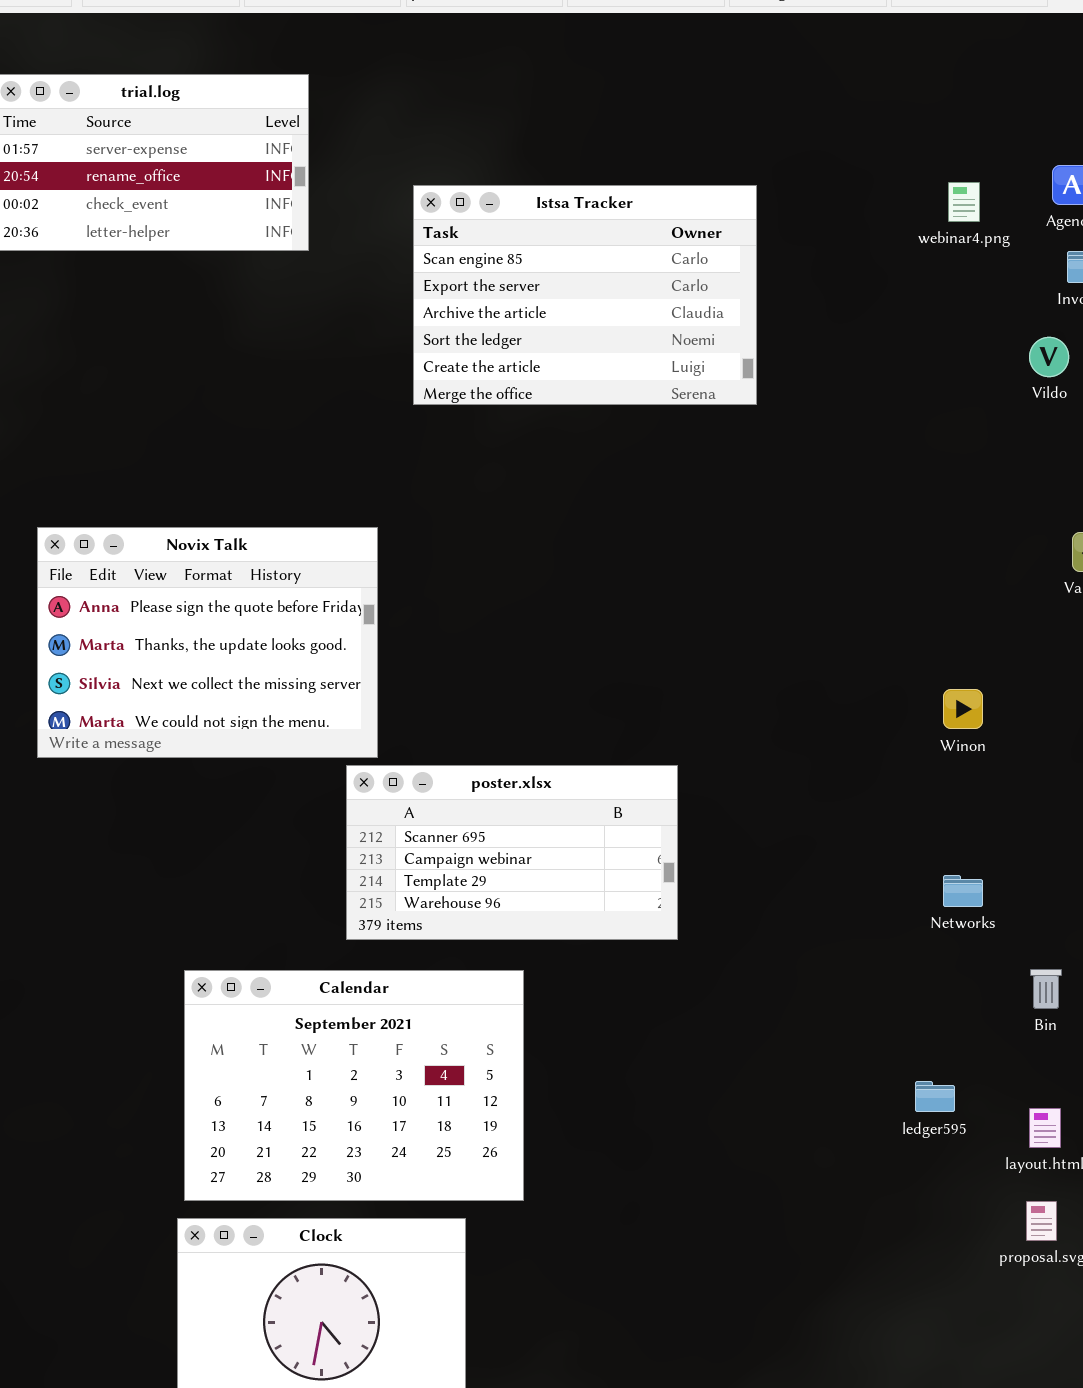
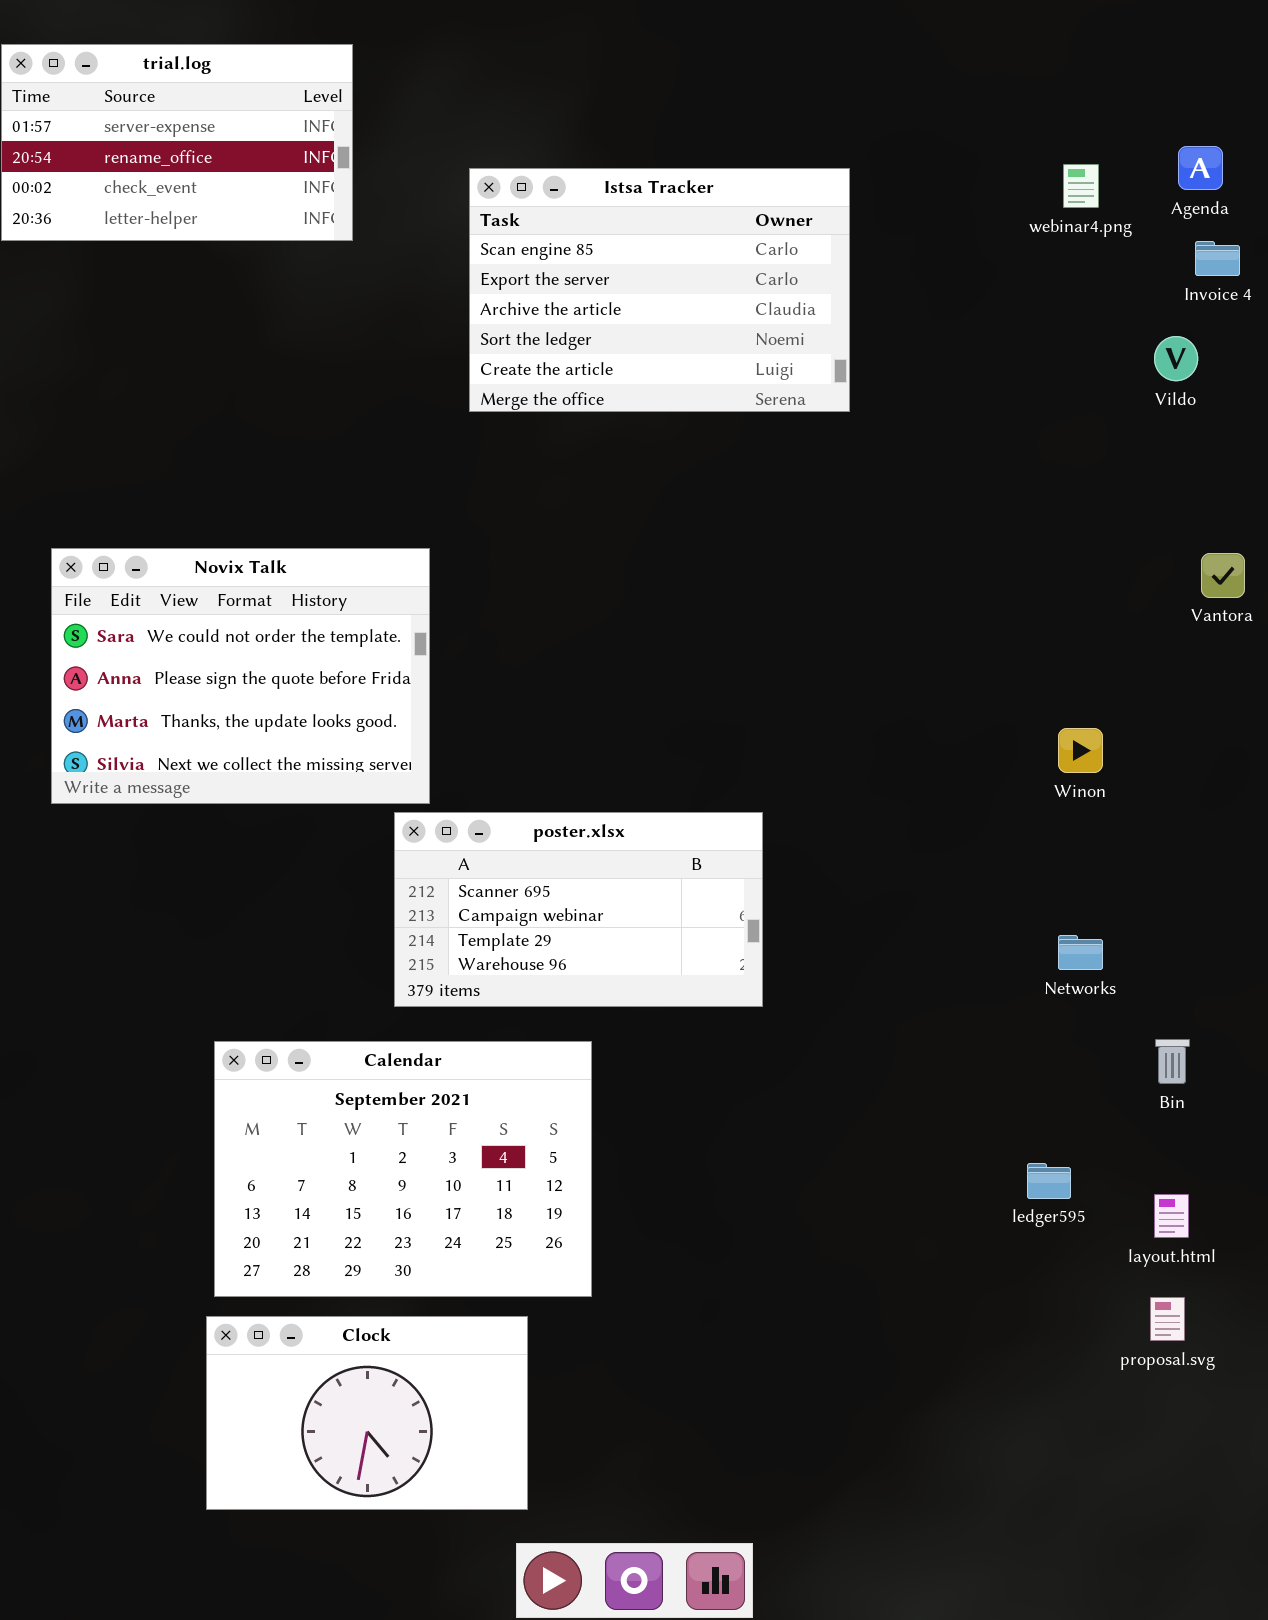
Novix Talk: [37,527,378,758] -> [51,548,430,804], scrolled up 1 row

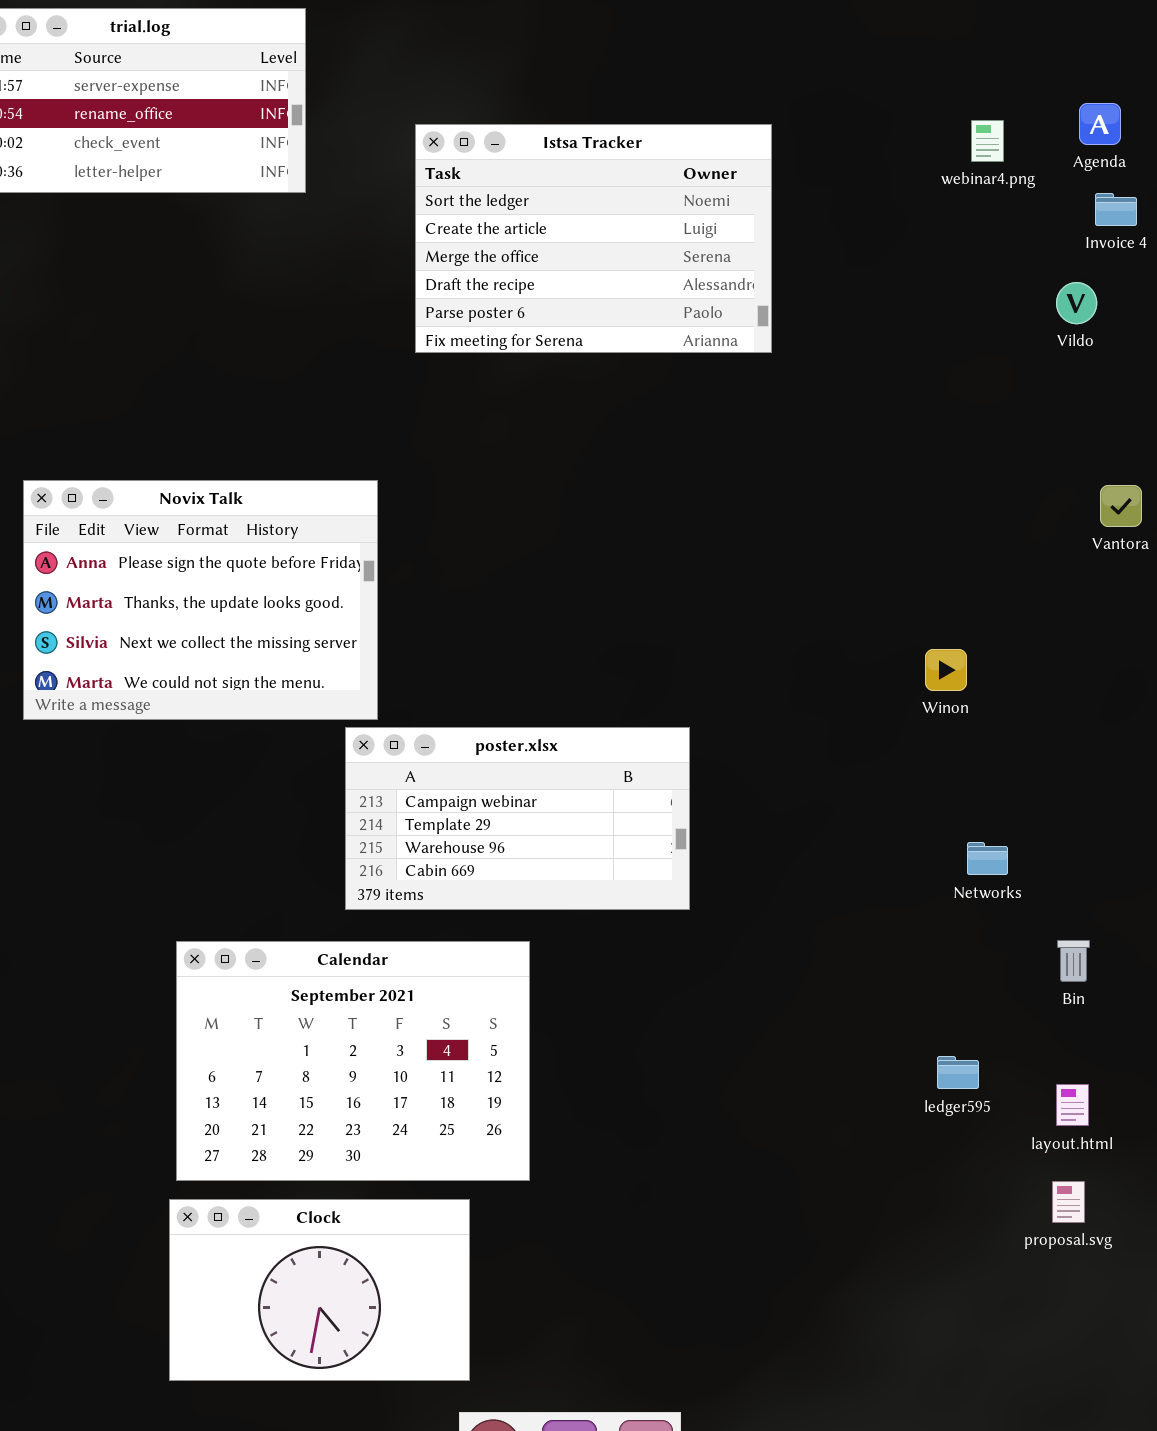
Istsa Tracker: [469,168,850,412] -> [415,124,772,353], scrolled down 3 rows
Novix Talk: [51,548,430,804] -> [23,480,378,720], scrolled down 1 row
Winon: [1058,728,1103,773] -> [925,649,967,691], moved
poster.xlsx: [394,812,763,1007] -> [345,727,690,910], scrolled down 1 row

